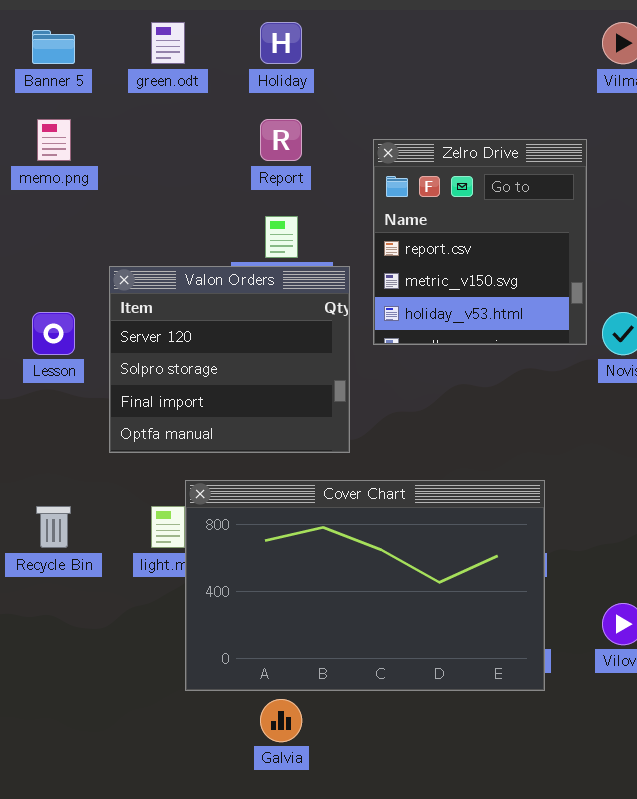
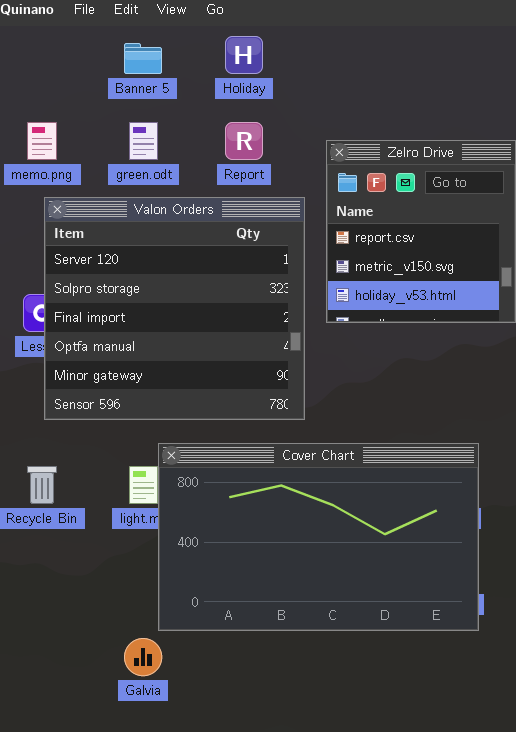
green.odt: [151,22,185,64] -> [129,122,158,160], moved
Banner 5: [32,30,75,64] -> [124,43,162,74], moved
Valon Orders: [109,266,350,453] -> [44,197,305,420], resized
Galvia: [260,699,302,742] -> [124,638,162,676], moved

